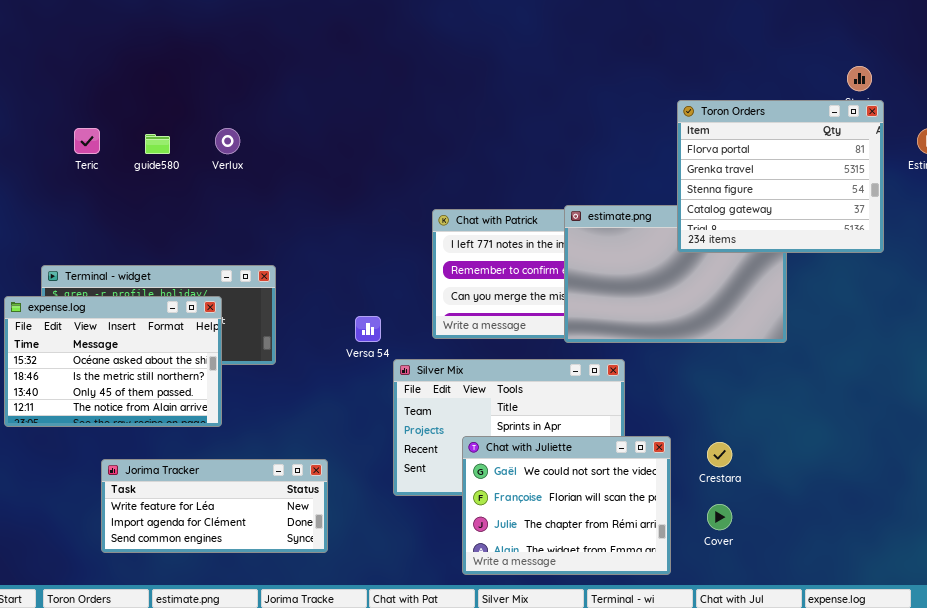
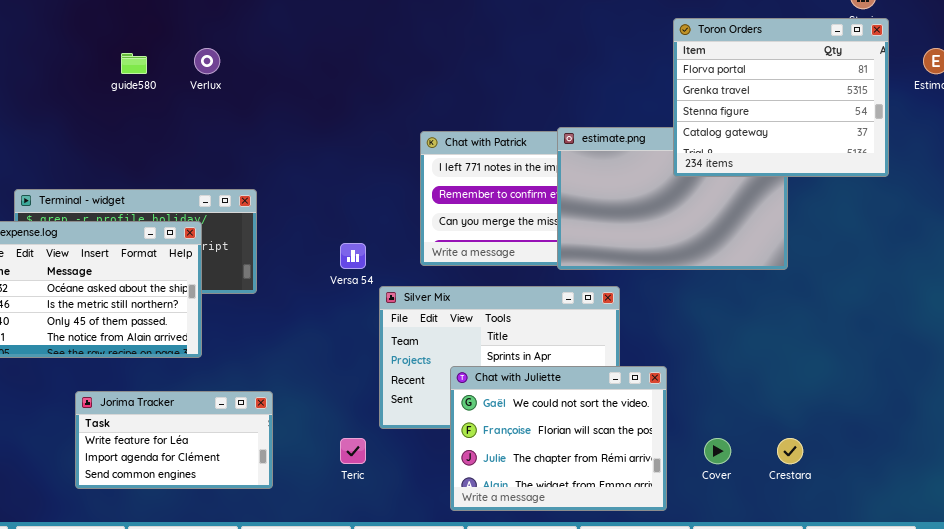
Teric: [74,128,100,154] -> [340,438,366,464], moved
Crestara: [707,442,732,467] -> [777,438,803,464], moved
Jorima Tracker: [101,459,328,553] -> [75,391,273,489], resized

